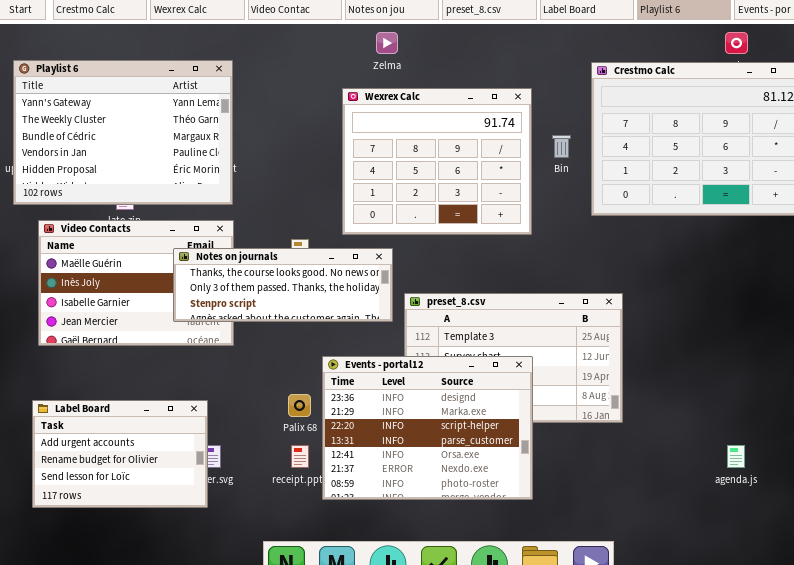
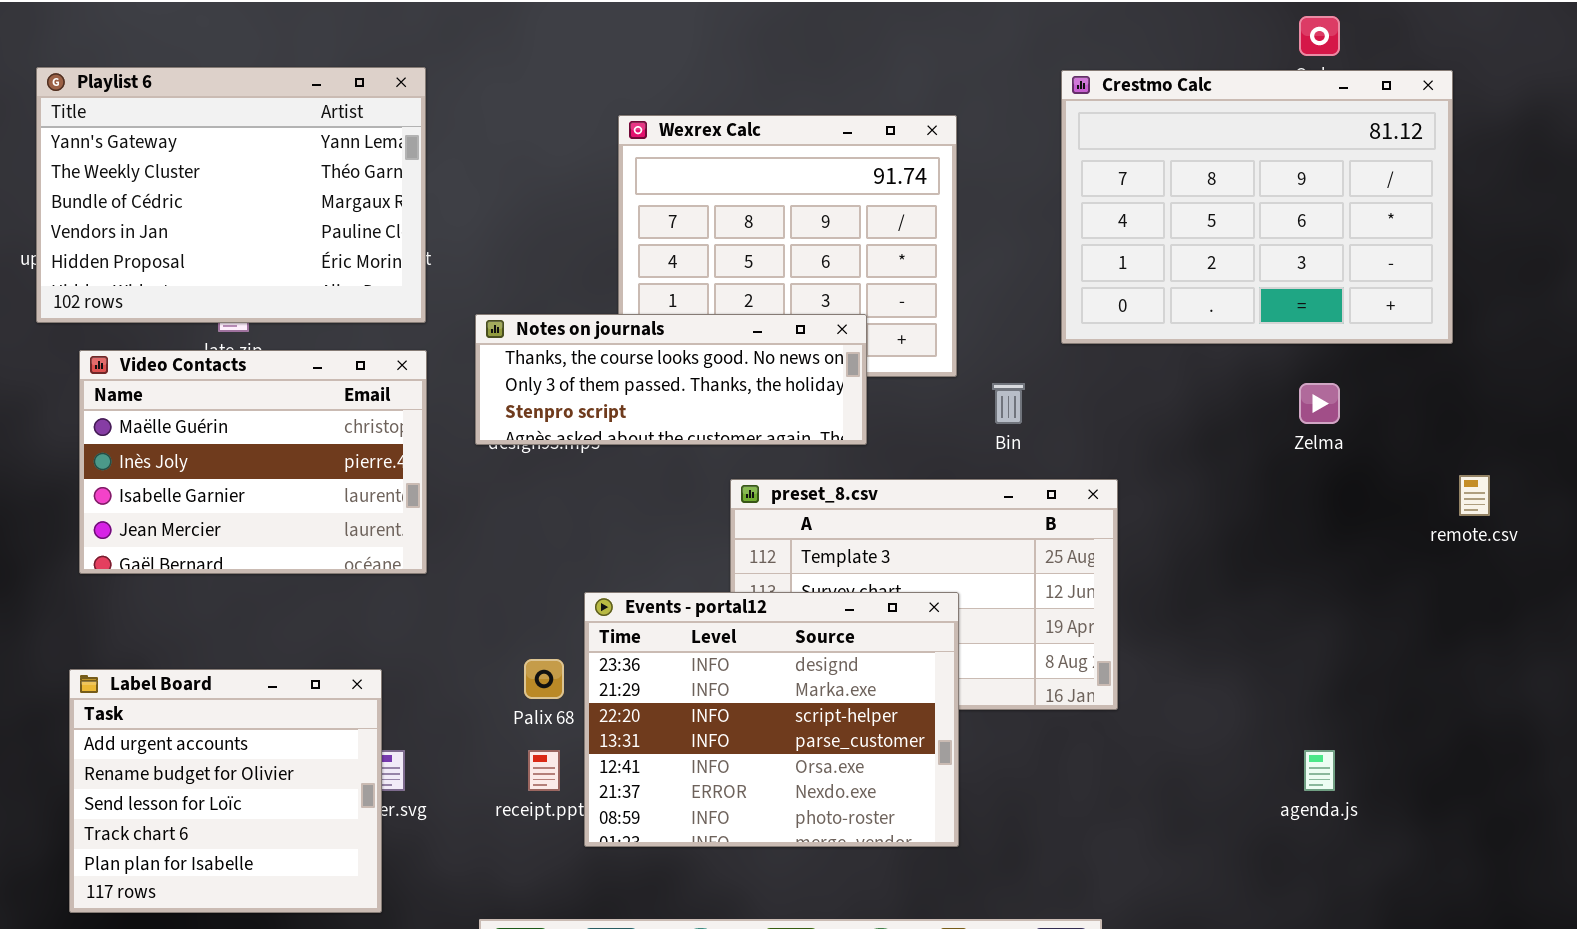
Zelma: [376,32,398,54] -> [1299,383,1340,424], moved
Bin: [552,135,571,158] -> [992,383,1025,424], moved
Notes on journals: [173,248,393,322] -> [475,314,867,445], moved
Label Board: [32,400,208,508] -> [69,669,382,913], resized

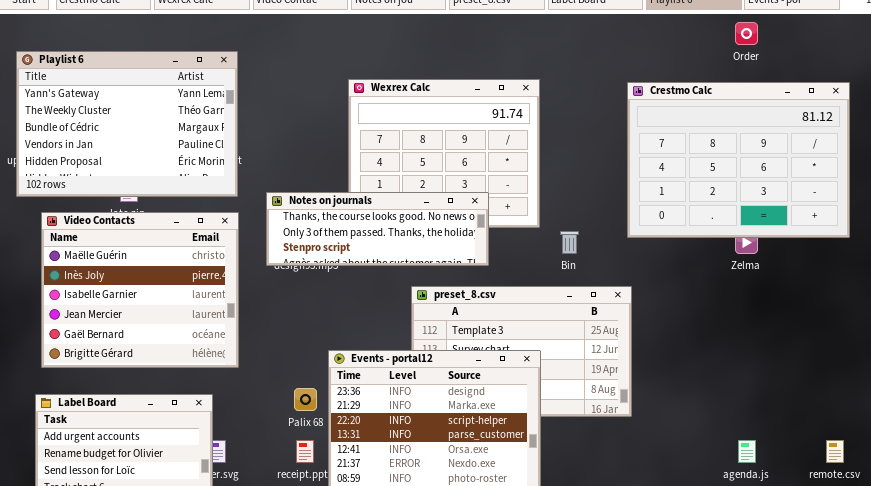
Crestmo Calc: [1061,70,1453,344] -> [627,82,850,238], moved
Video Contacts: [79,350,427,574] -> [41,212,239,368], resized
remote.csv: [1459,475,1490,516] -> [826,440,844,463], moved

